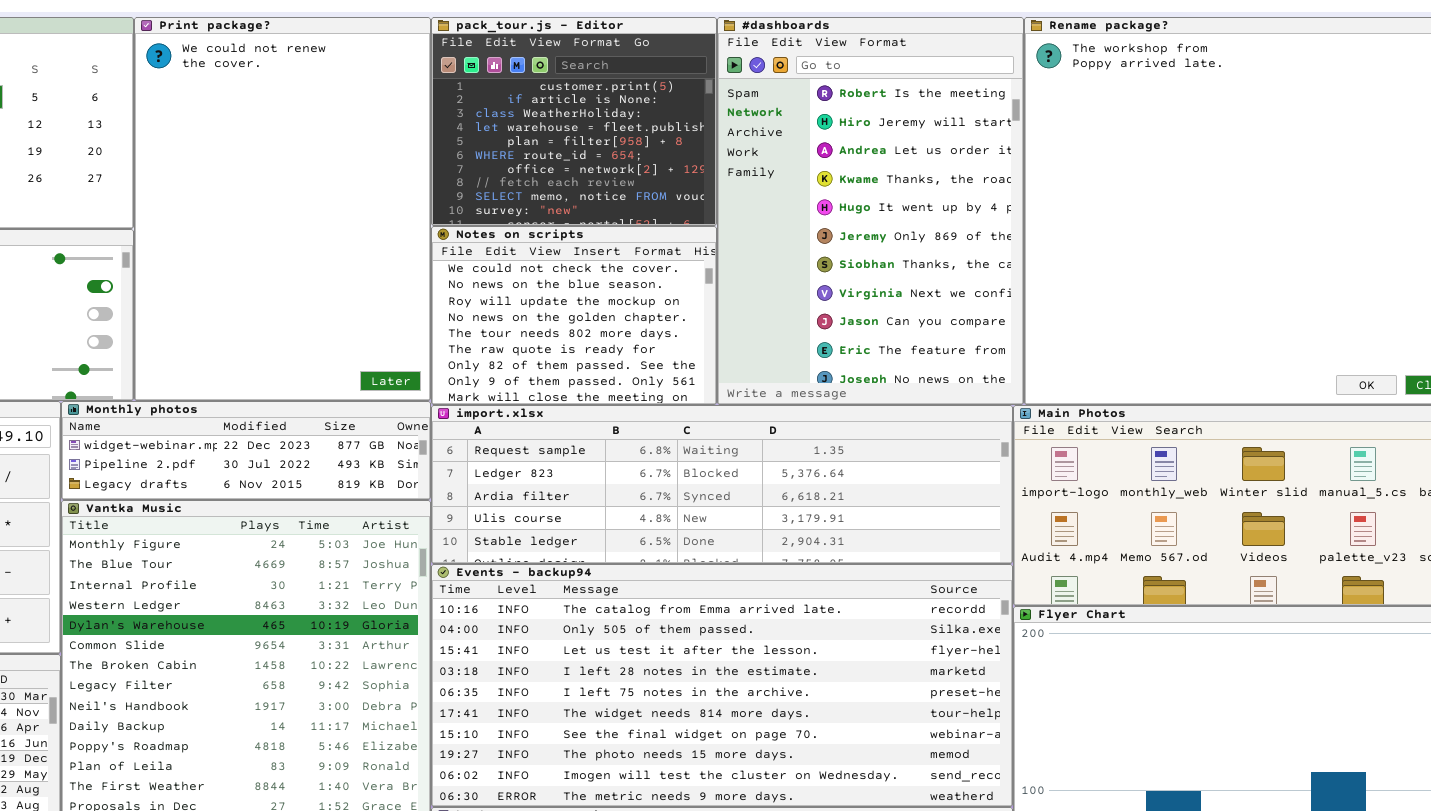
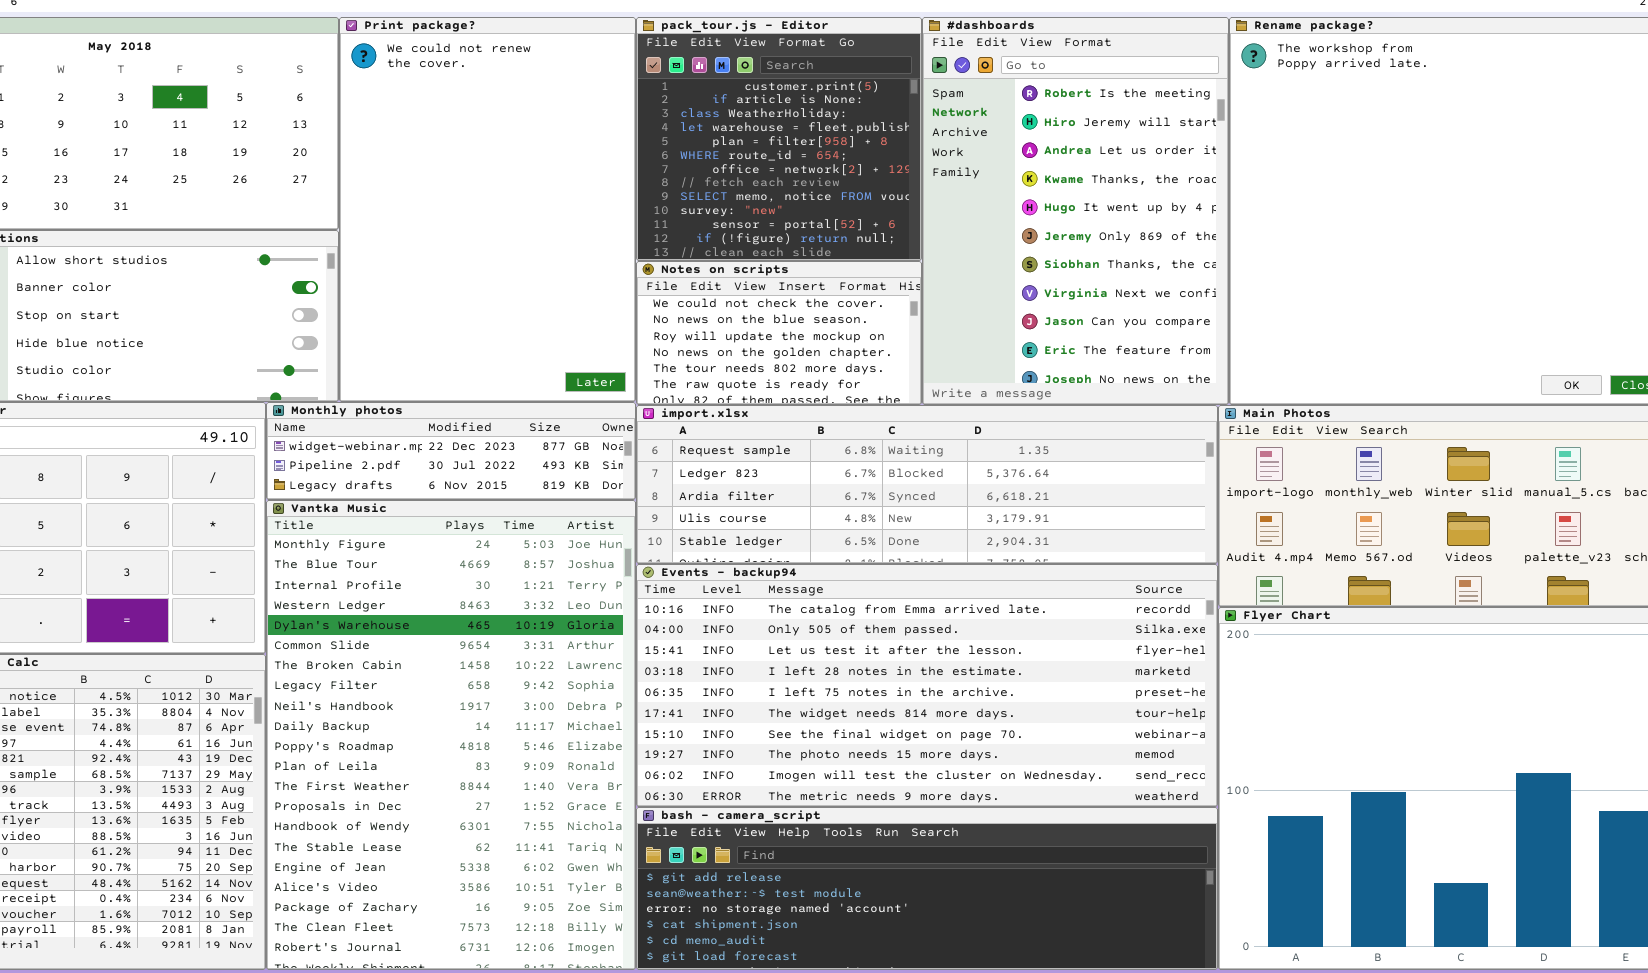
pack_tour.js - Editor: [431,17,717,226] -> [636,17,922,261], resized
Notes on scripts: [431,226,717,405] -> [636,261,922,405], resized

